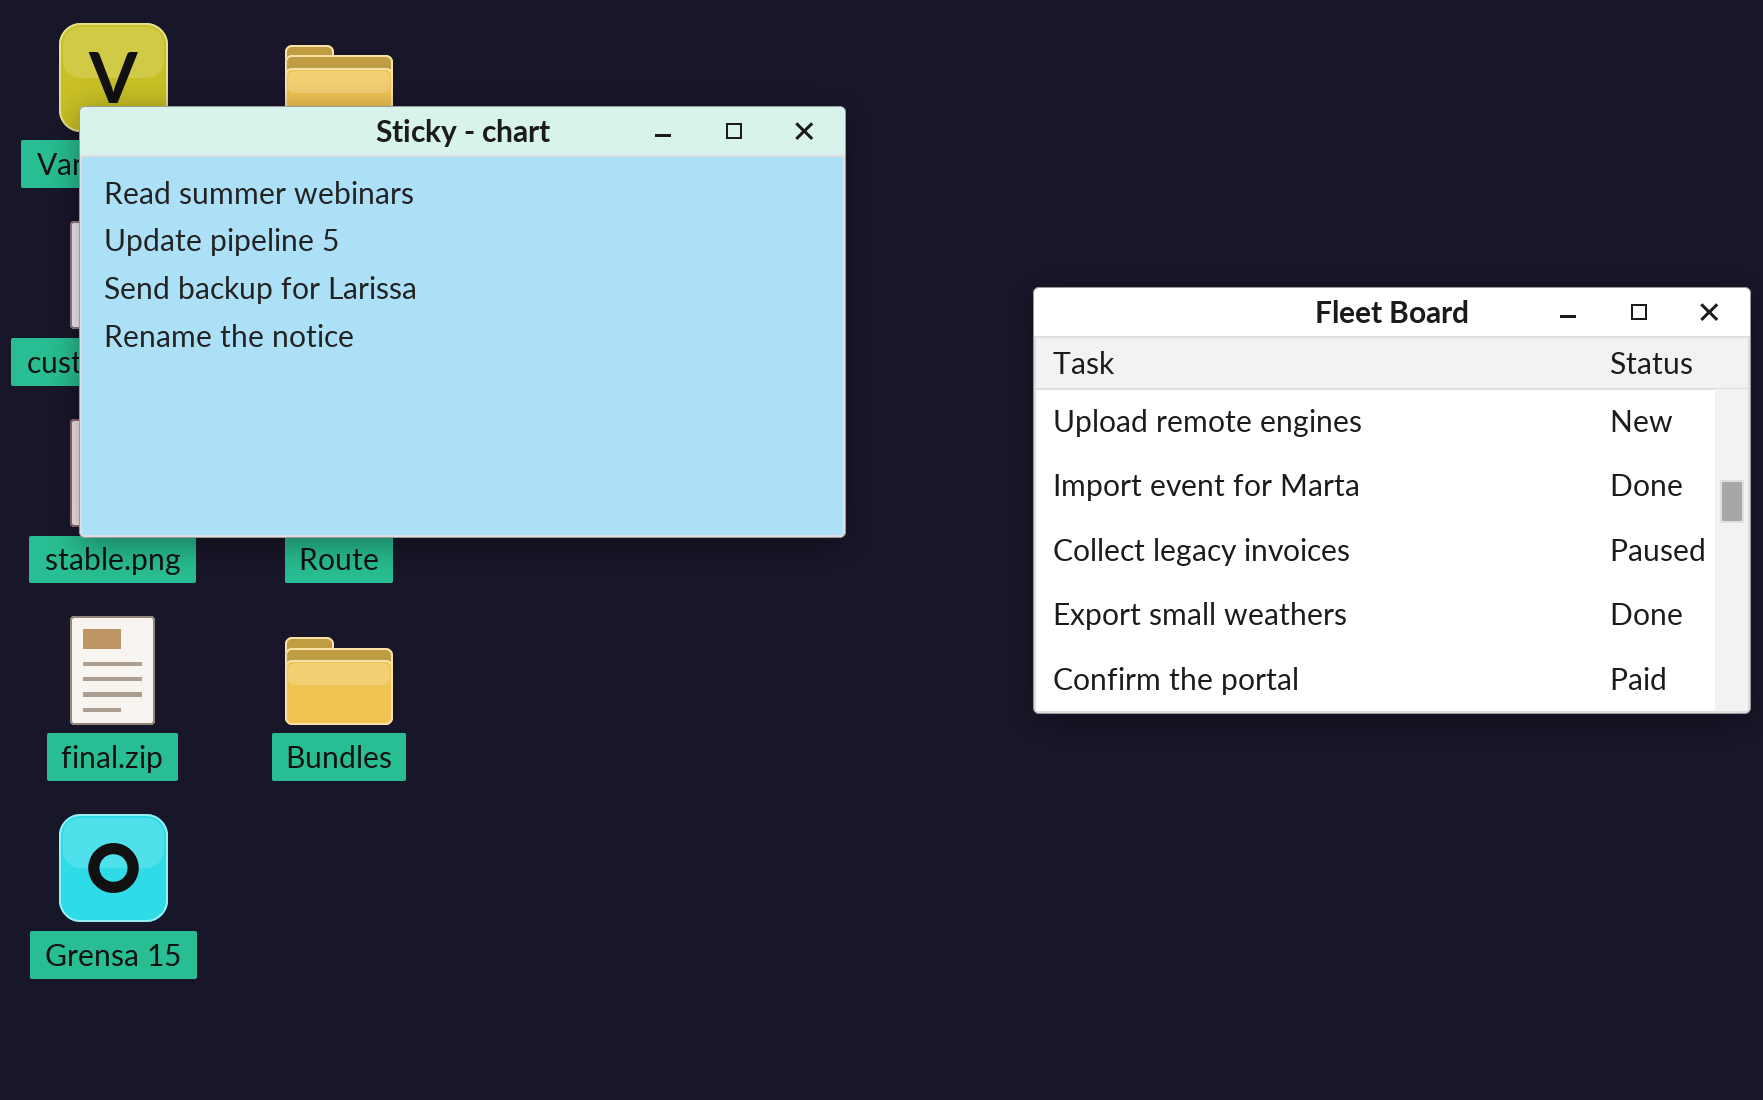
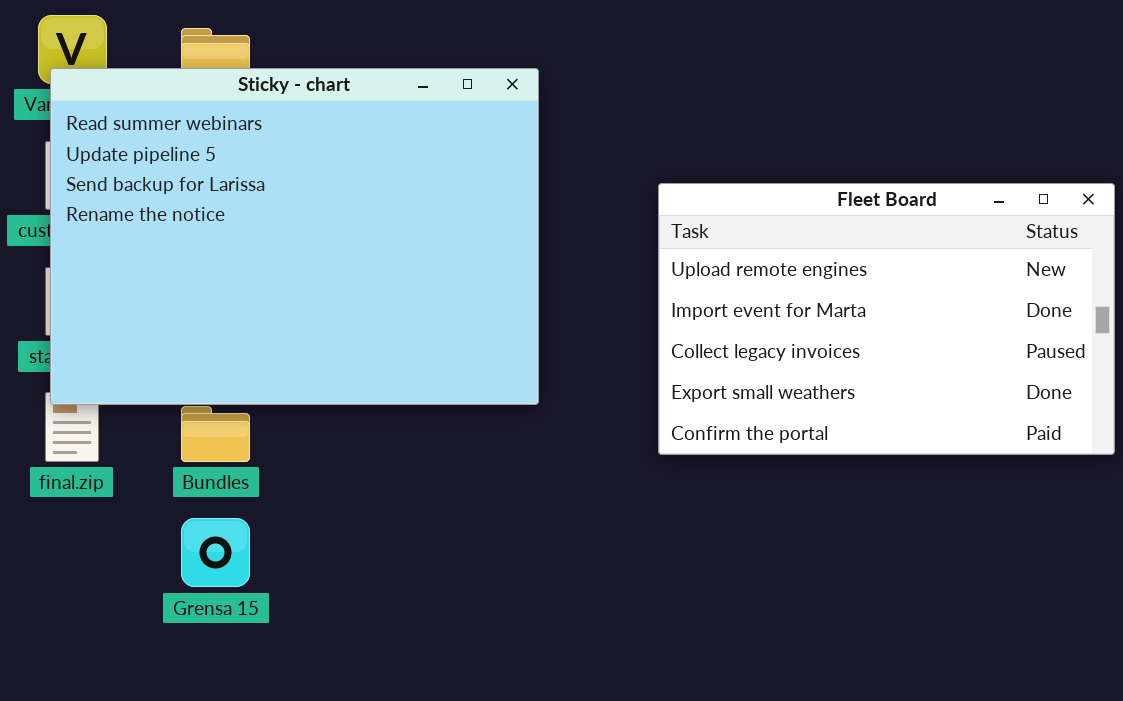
Sticky - chart: [79,106,846,538] -> [50,68,539,405], resized
Grensa 15: [59,814,168,922] -> [181,518,250,587], moved

